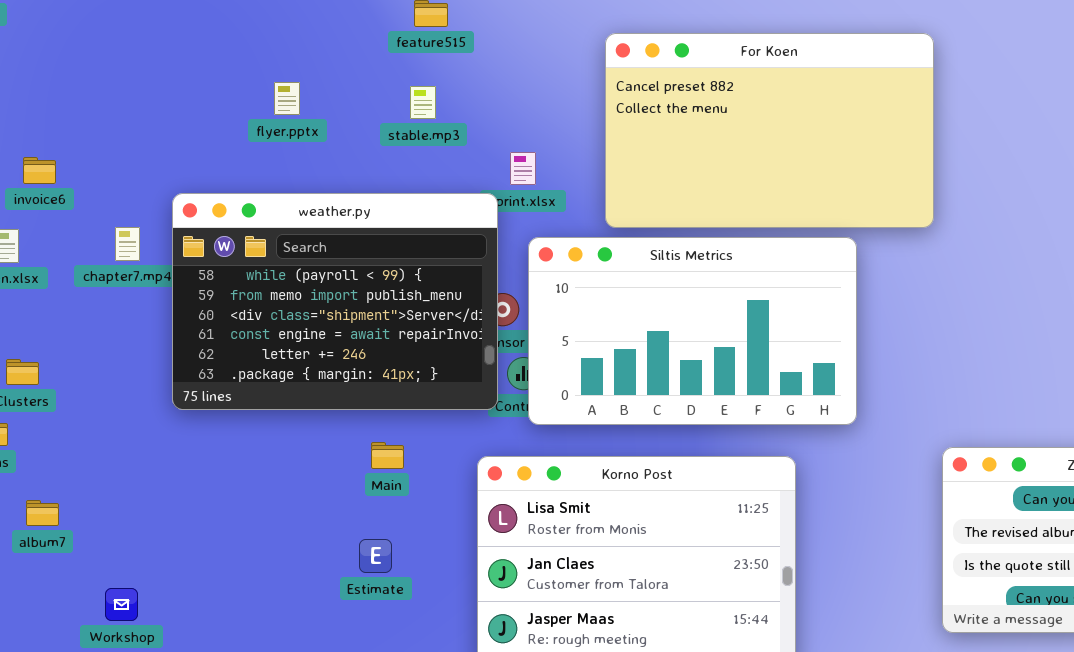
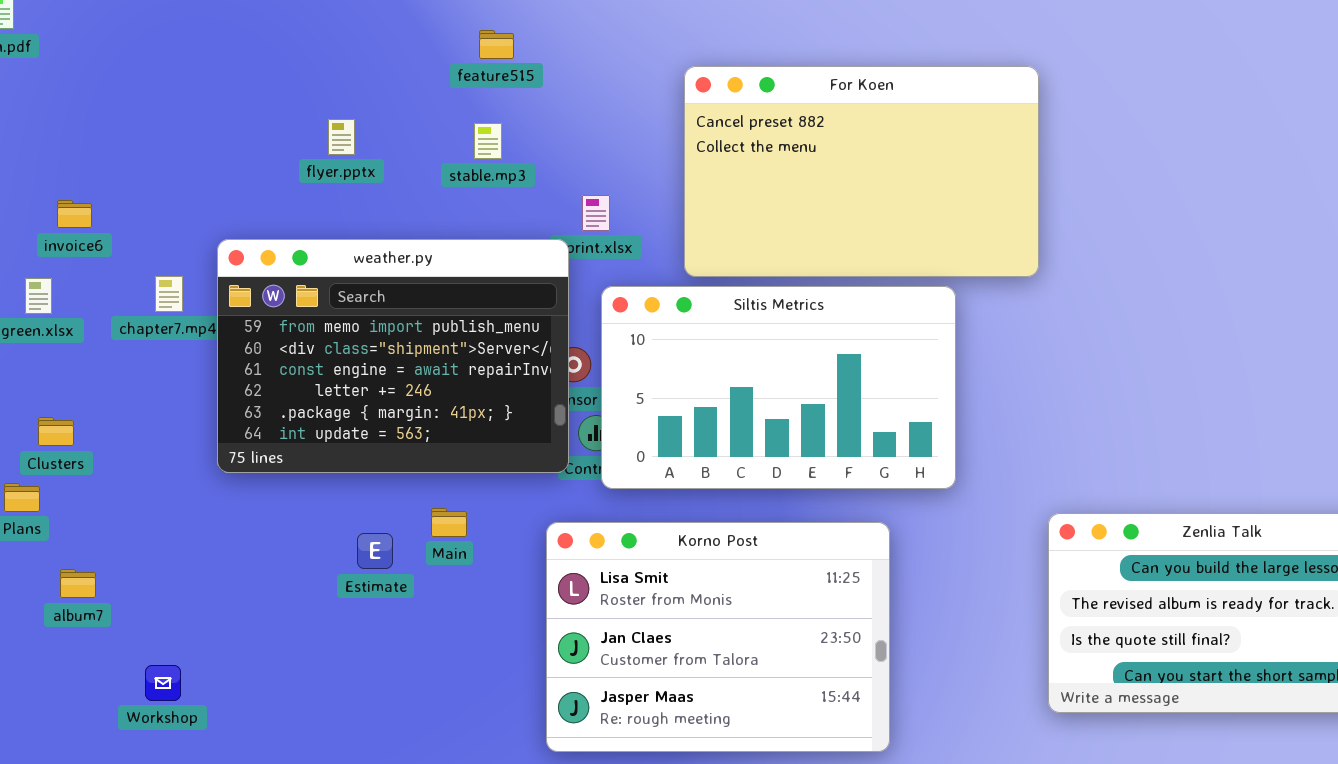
weather.py: [172,193,498,410] -> [217,239,569,473], scrolled down 1 row
Estimate: [359,539,392,573] -> [357,533,393,569], moved

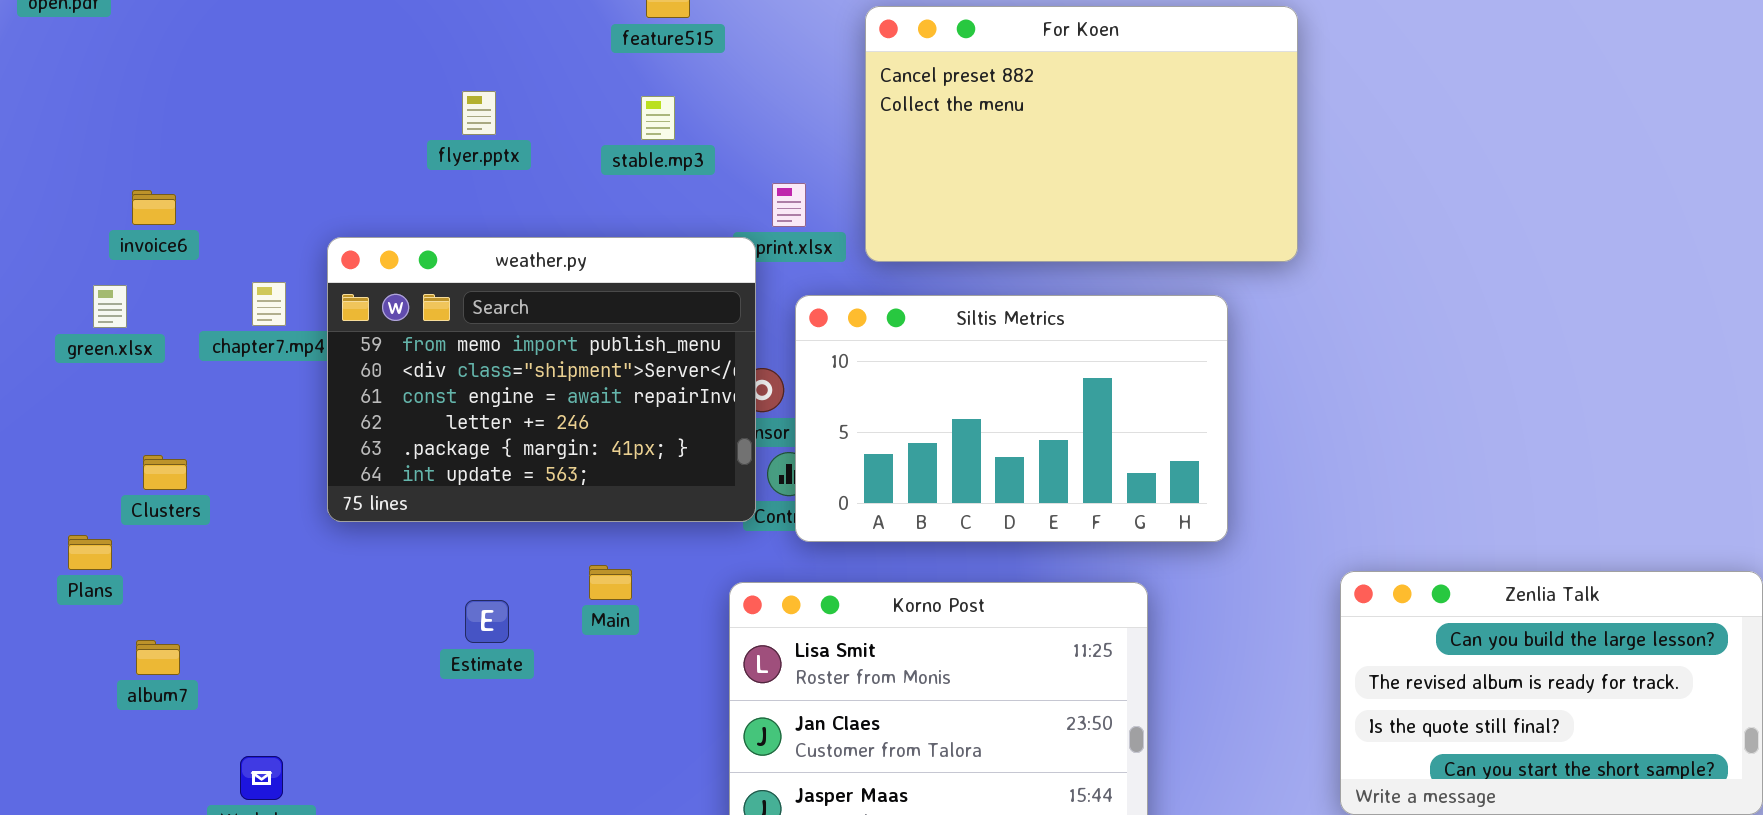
For Koen: [684,66,1039,277] -> [865,6,1298,262], moved
Clusters: [38,417,74,446] -> [143,455,187,490], moved
Estimate: [357,533,393,569] -> [465,600,509,643], moved

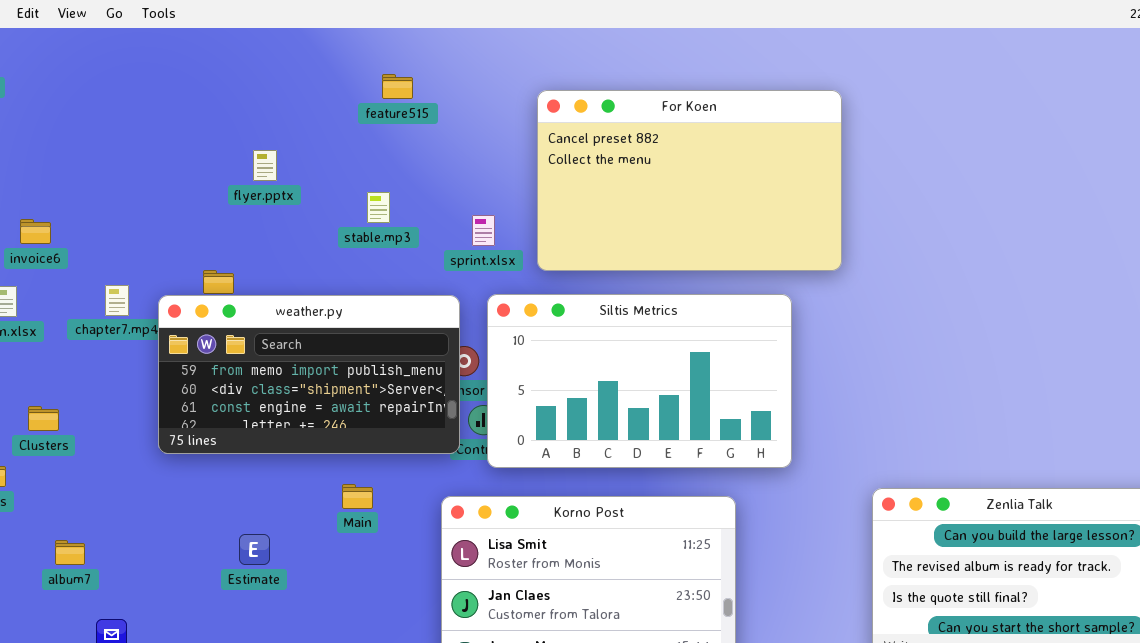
stable.mp3: [641,96,675,140] -> [367,192,390,223], moved
weather.py: [327,237,756,522] -> [158,295,460,454], resized
Estimate: [465,600,509,643] -> [239,534,270,565], moved
album7: [136,640,180,675] -> [55,540,85,565], moved

